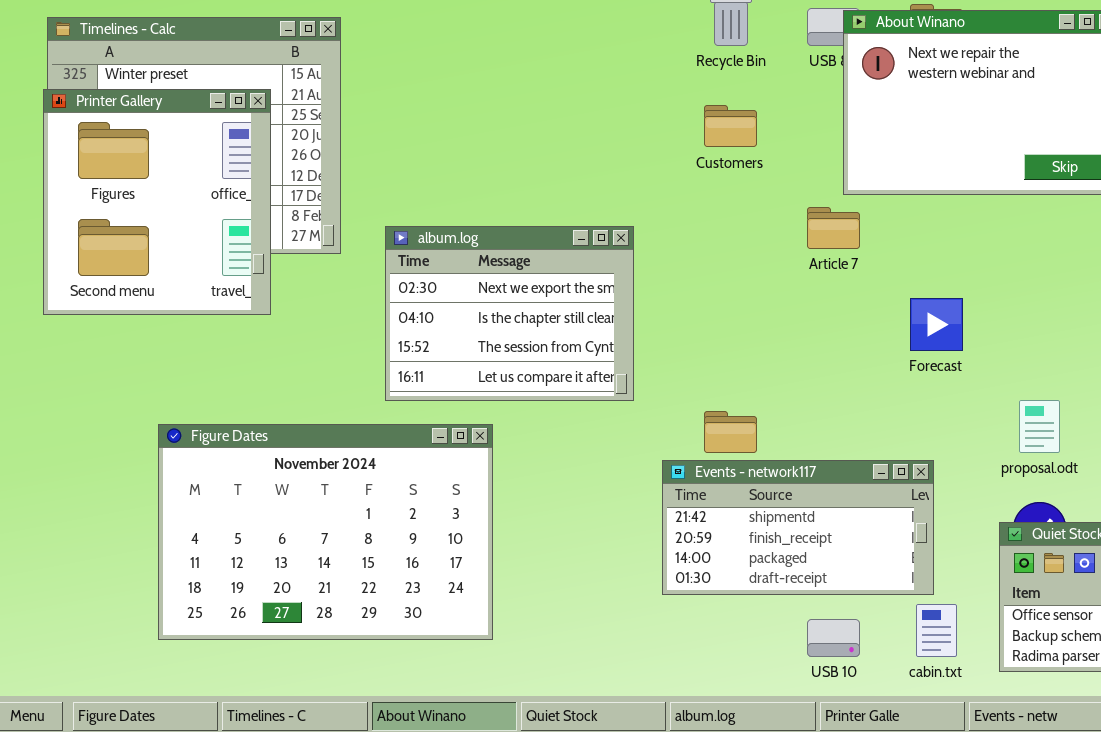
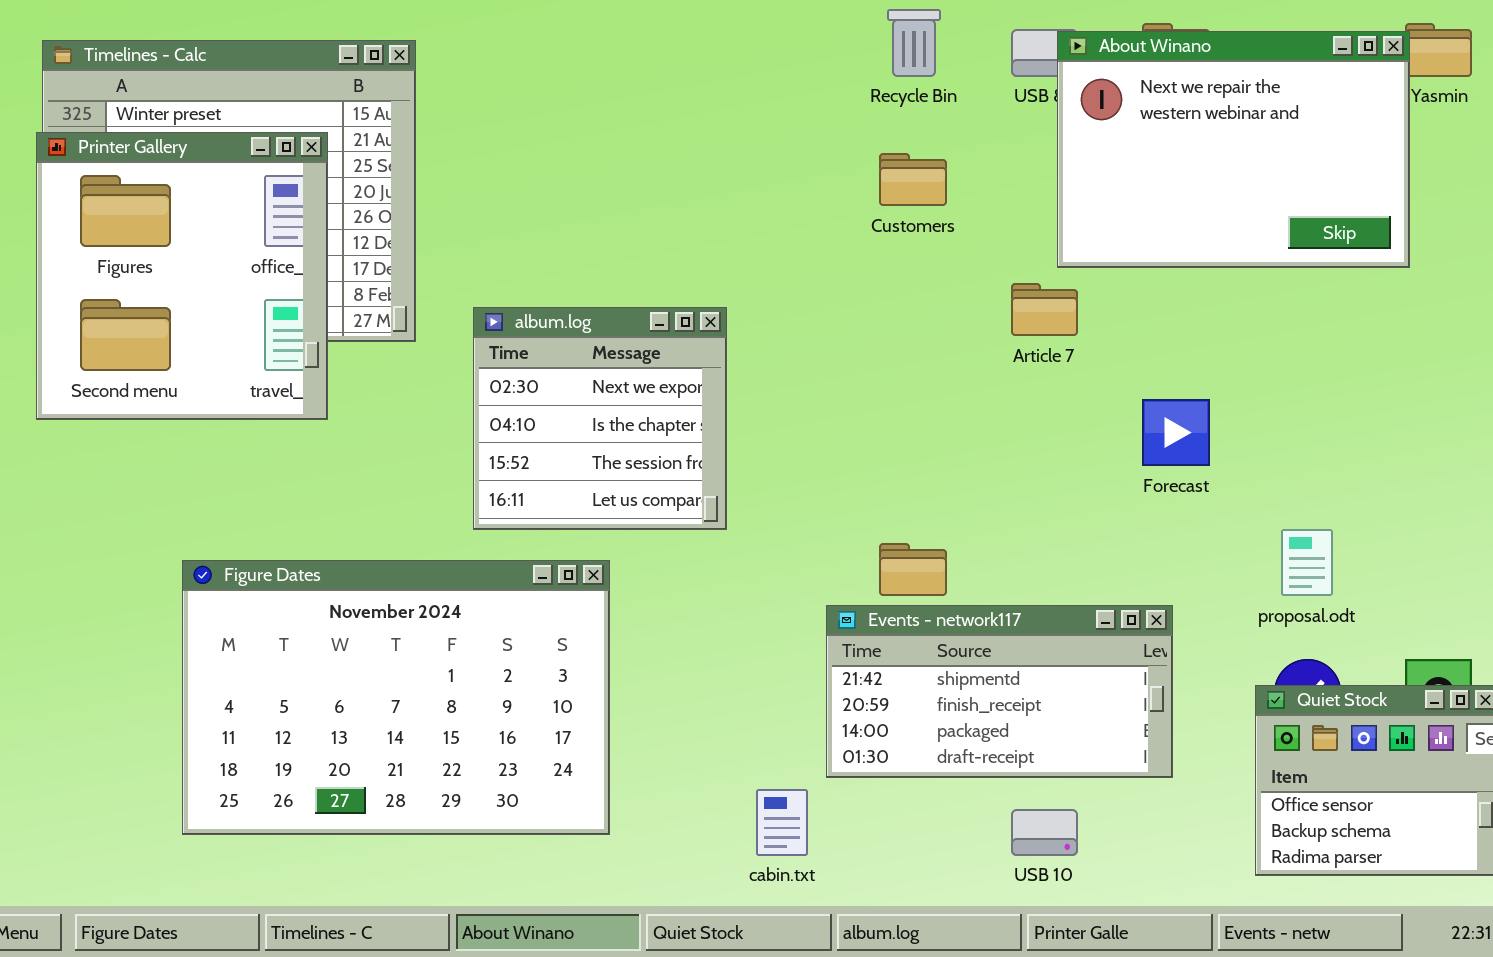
album.log: [385,226,634,401] -> [473,307,727,530], resized
cabin.txt: [916,604,957,657] -> [756,789,808,856], moved

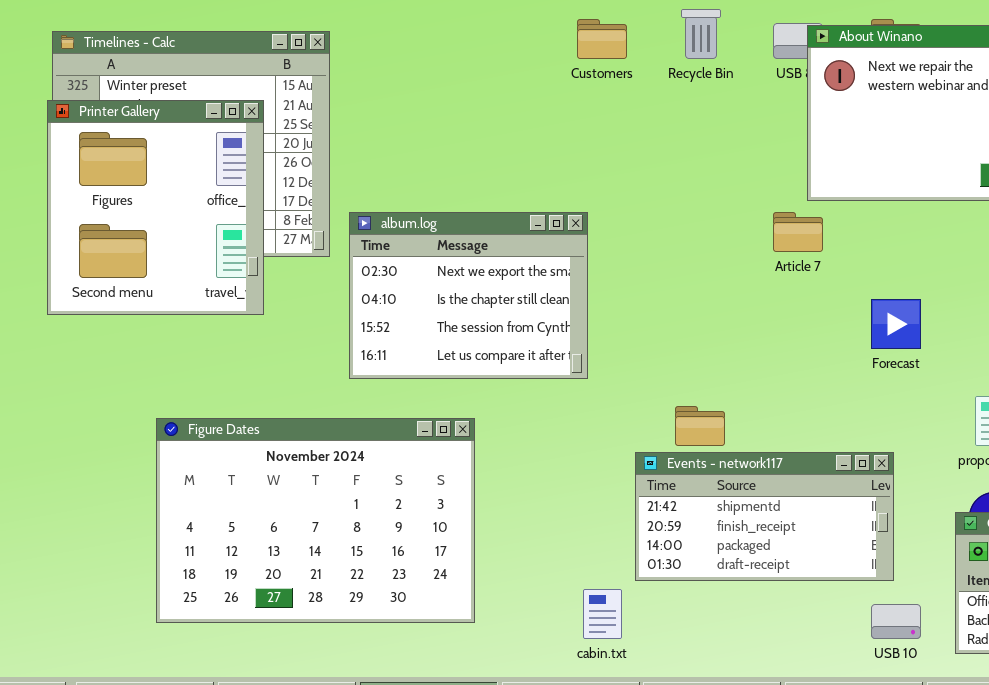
Customers: [879,153,947,206] -> [577,19,627,59], moved
album.log: [473,307,727,530] -> [349,212,588,379], moved, resized
USB 10: [1011,809,1078,856] -> [871,604,921,639], moved

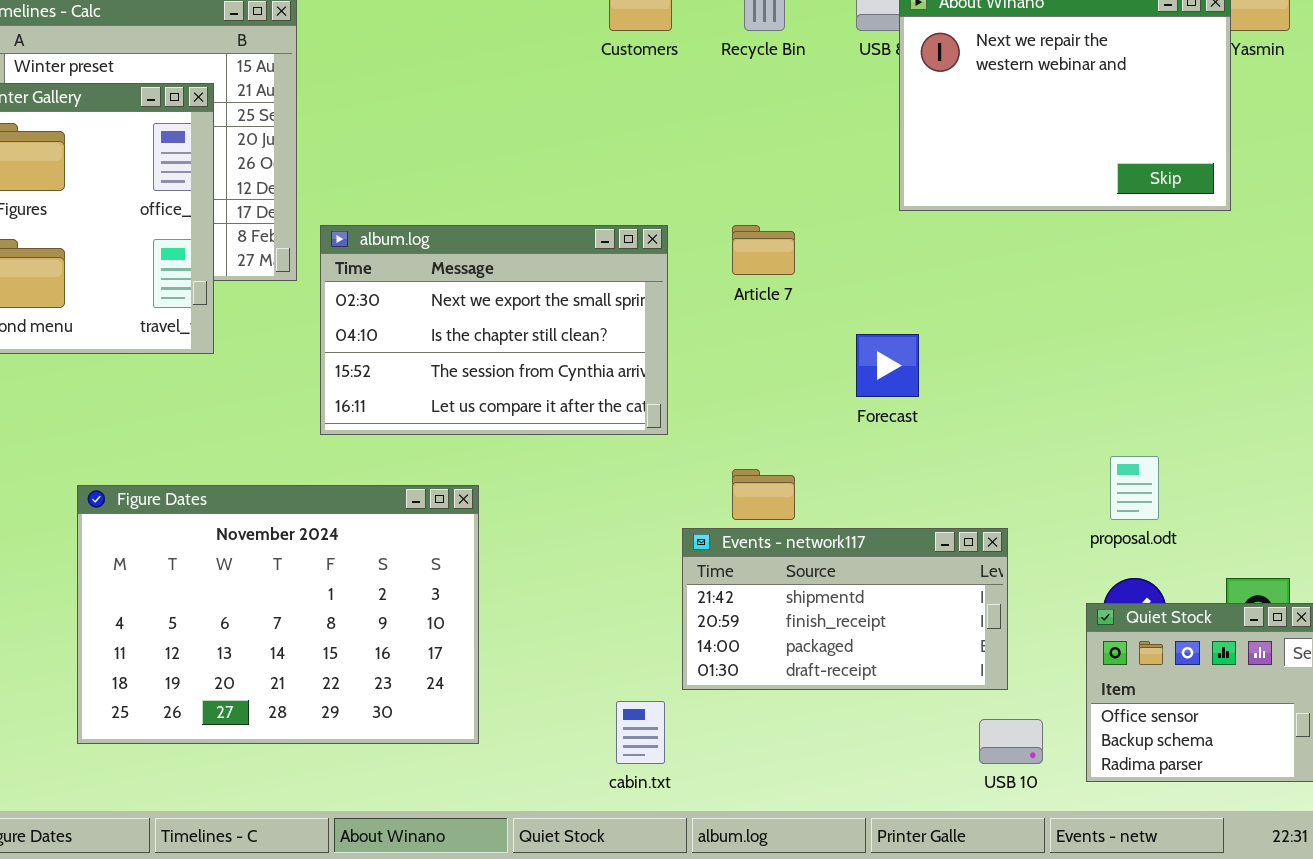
album.log: [349,212,588,379] -> [320,225,668,435], resized
Article 7: [773,212,823,252] -> [732,225,795,275], moved
Forecast: [871,299,921,349] -> [856,334,919,397], moved

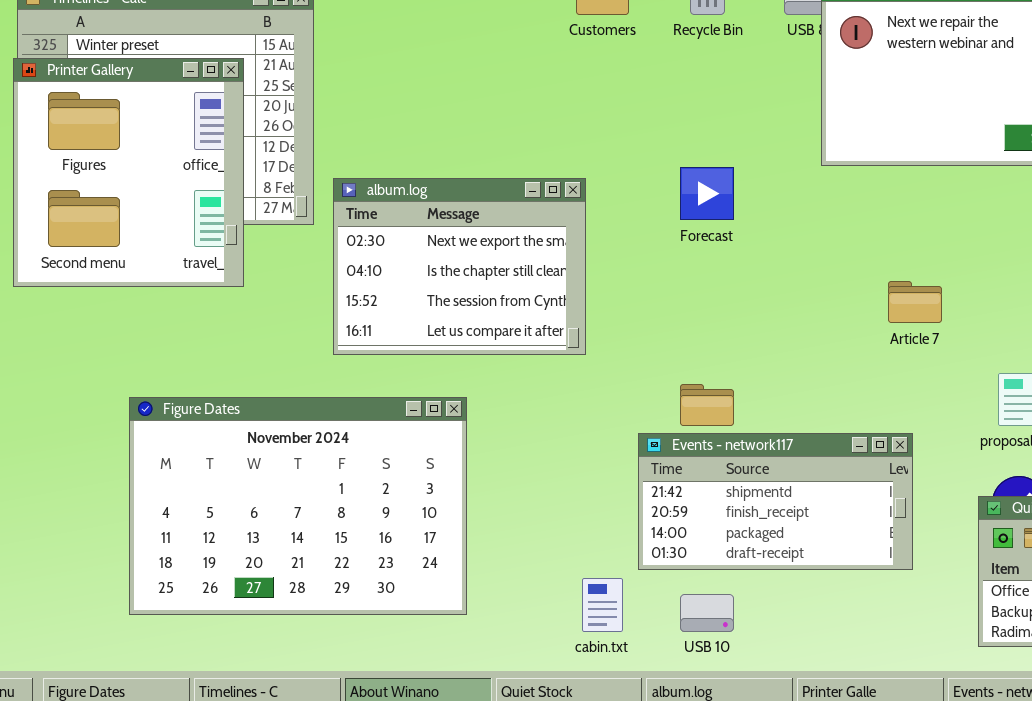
album.log: [320,225,668,435] -> [333,178,586,355], resized
Article 7: [732,225,795,275] -> [888,281,942,323], moved
Forecast: [856,334,919,397] -> [680,167,734,220], moved
USB 10: [979,719,1043,764] -> [680,594,734,632], moved

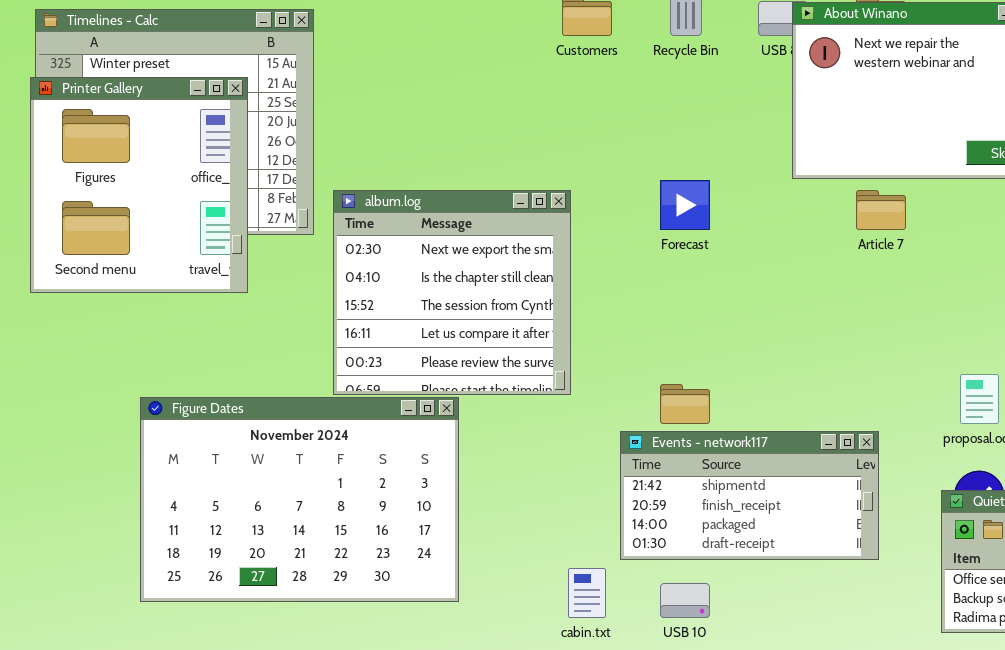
album.log: [333,178,586,355] -> [333,190,571,395], resized
Article 7: [888,281,942,323] -> [856,190,906,230], moved

